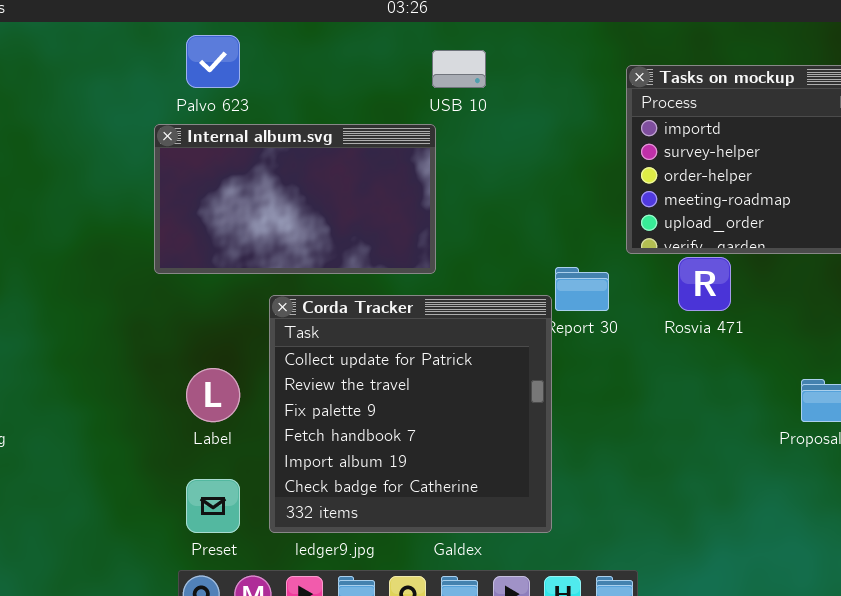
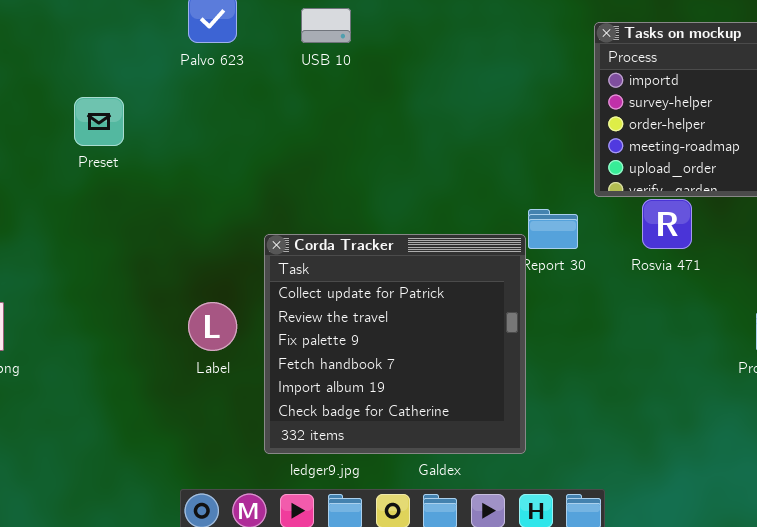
USB 10: [432,50,486,88] -> [301,8,351,43], moved
Internal album.svg: [154,124,436,274] -> none, closed
Preset: [186,479,240,533] -> [74,97,124,146], moved

